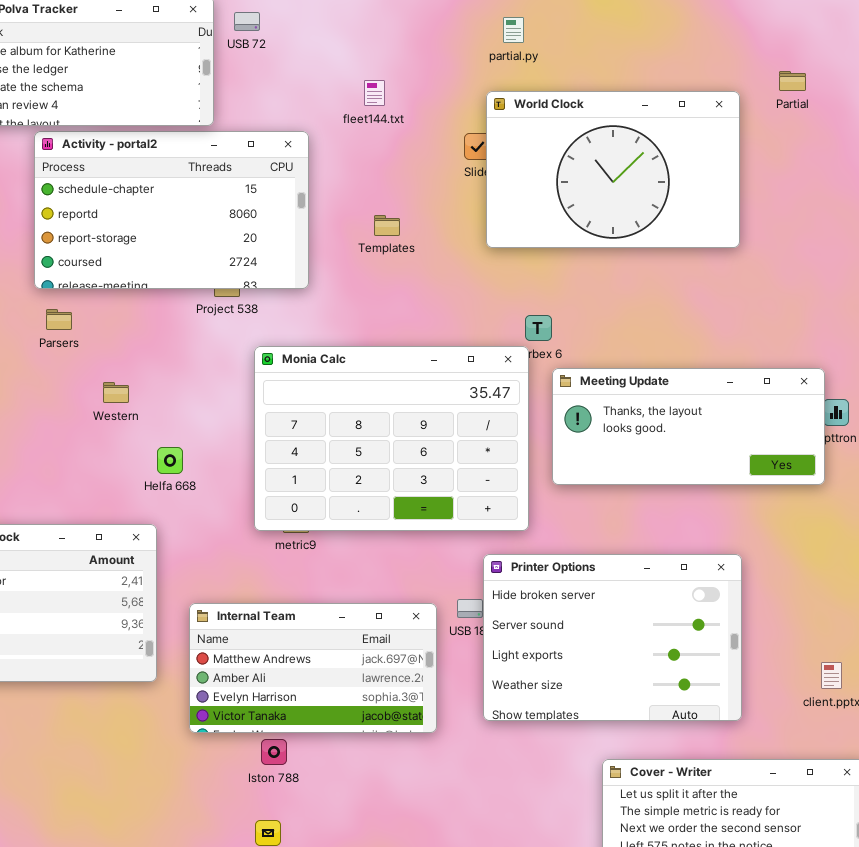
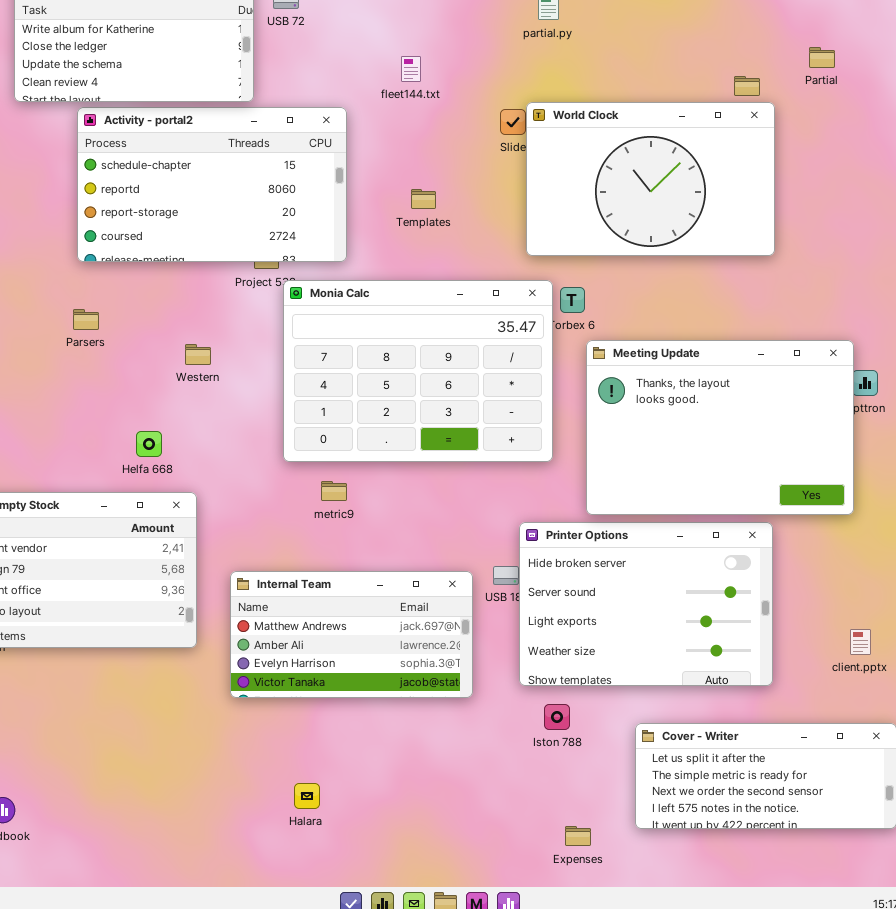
World Clock: [486,91,740,248] -> [526,102,775,256], moved
Parsers: [46,309,72,330] -> [73,309,99,330], moved
Monia Calc: [254,346,529,531] -> [283,280,553,462], moved
Meeting Update: [552,368,825,485] -> [586,340,854,515], resized
Western: [103,382,129,403] -> [185,344,211,365], moved
Helfa 668: [157,447,183,474] -> [136,431,162,457], moved
Iston 788: [261,739,287,765] -> [544,704,570,730], moved

